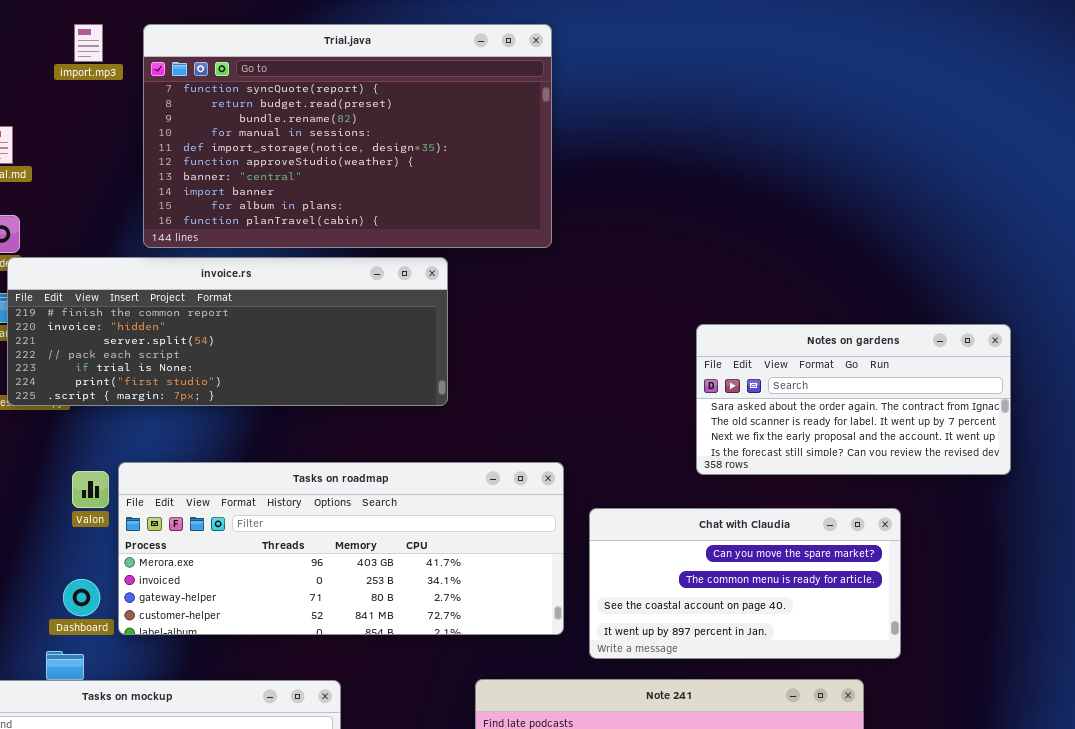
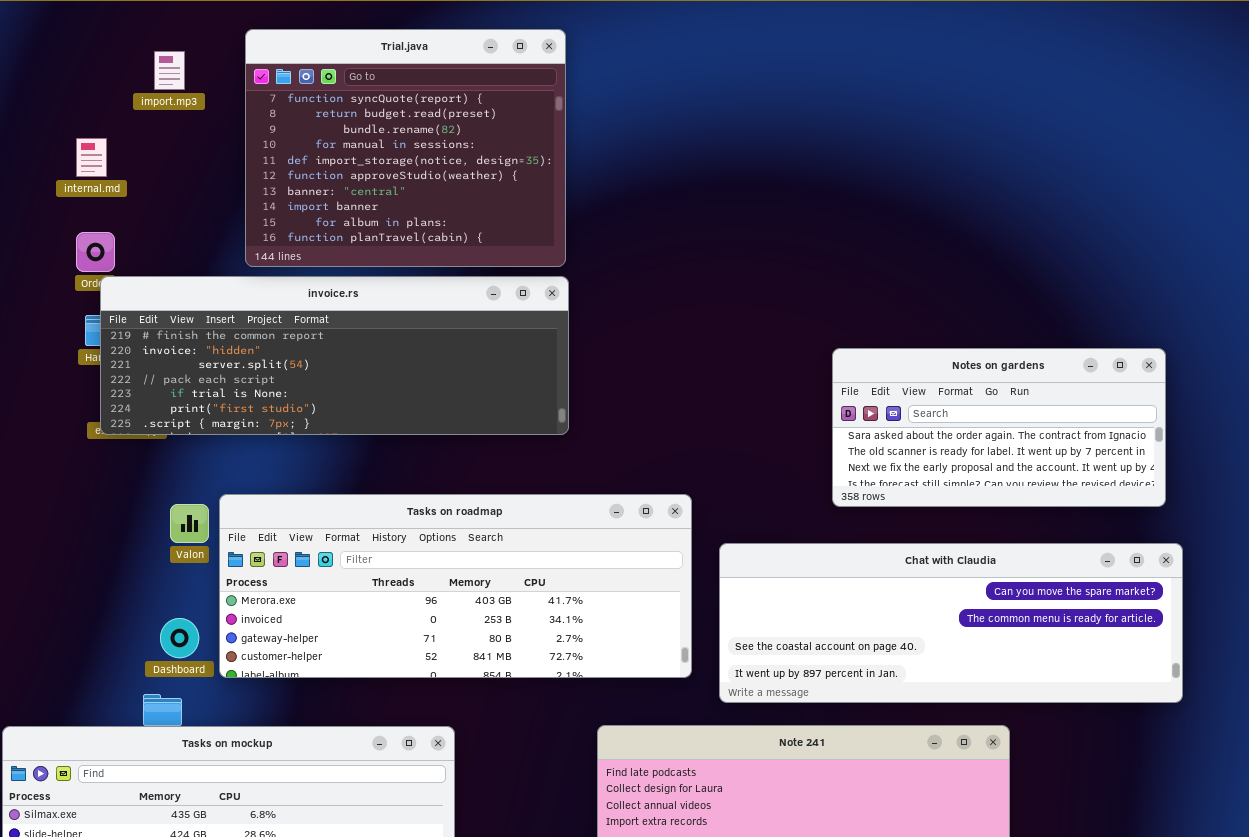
Trial.java: [143,24,552,248] -> [245,29,566,267], resized
import.mp3: [74,24,103,62] -> [154,51,185,90], moved
Chat with Claudia: [589,508,901,659] -> [719,543,1183,703], resized

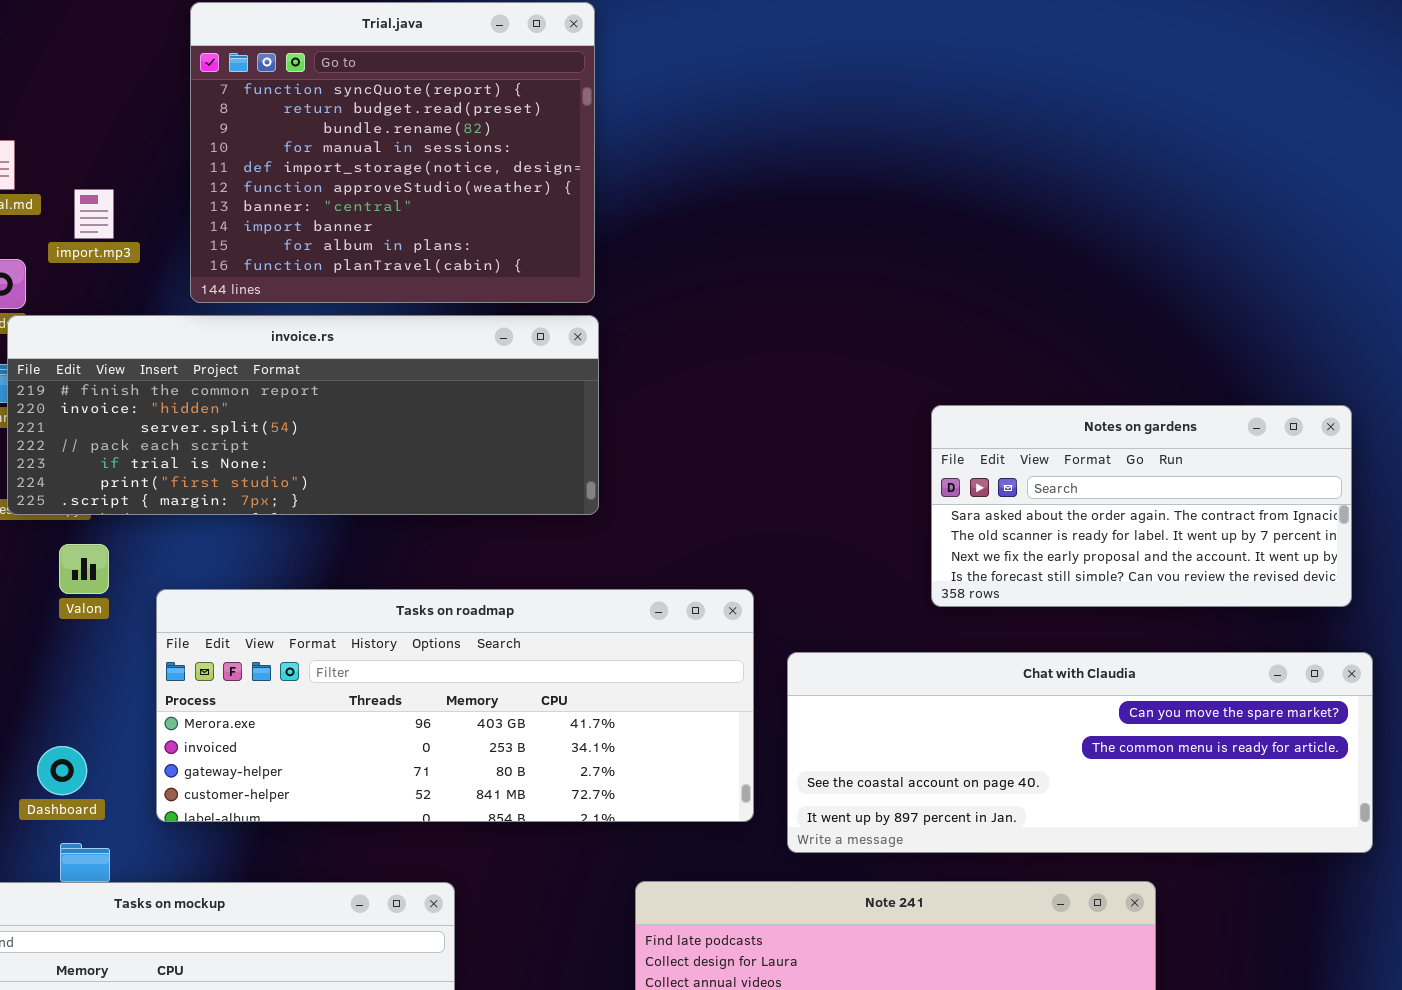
import.mp3: [154,51,185,90] -> [74,189,114,239], moved
Valon: [170,504,209,543] -> [59,544,109,594], moved
Dashboard: [160,618,199,658] -> [37,746,87,795], moved

